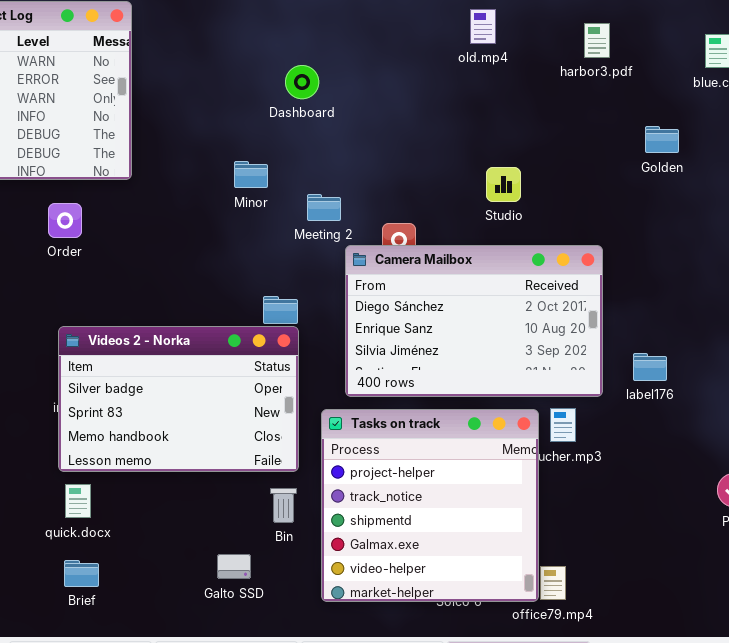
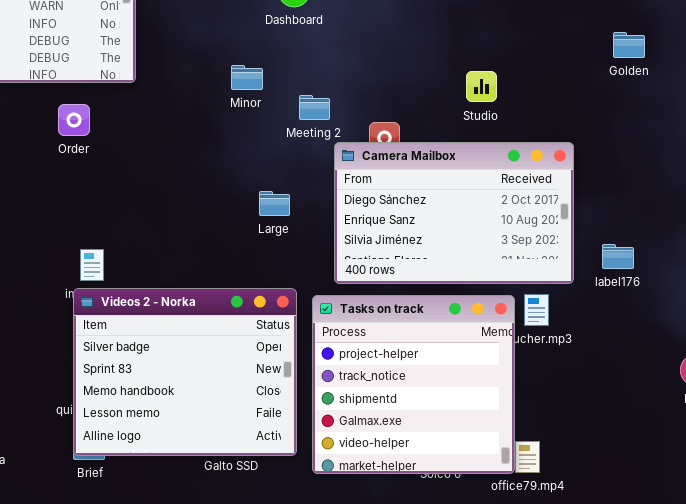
Videos 2 - Norka: [58,326,299,472] -> [73,288,297,456], moved, resized

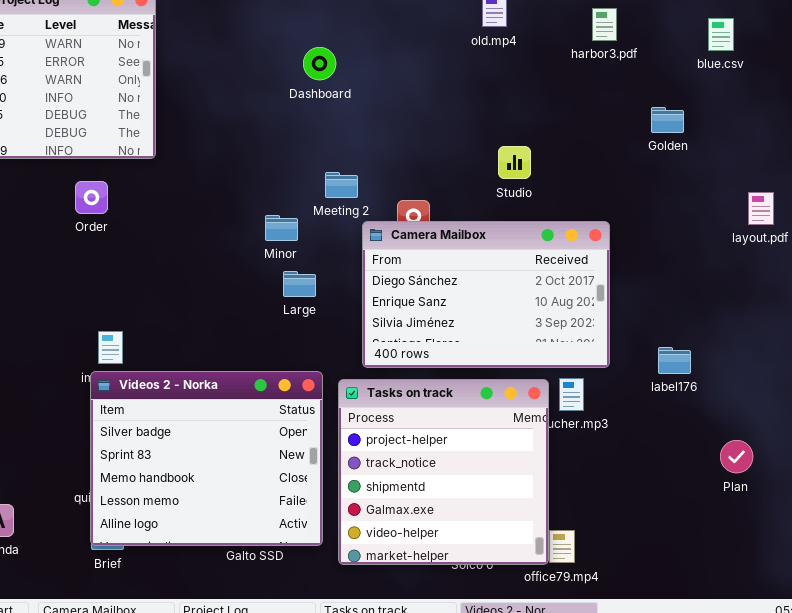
Minor: [231,65,263,90] -> [265,215,298,241], moved
label176: [602,244,634,269] -> [658,347,691,374], moved

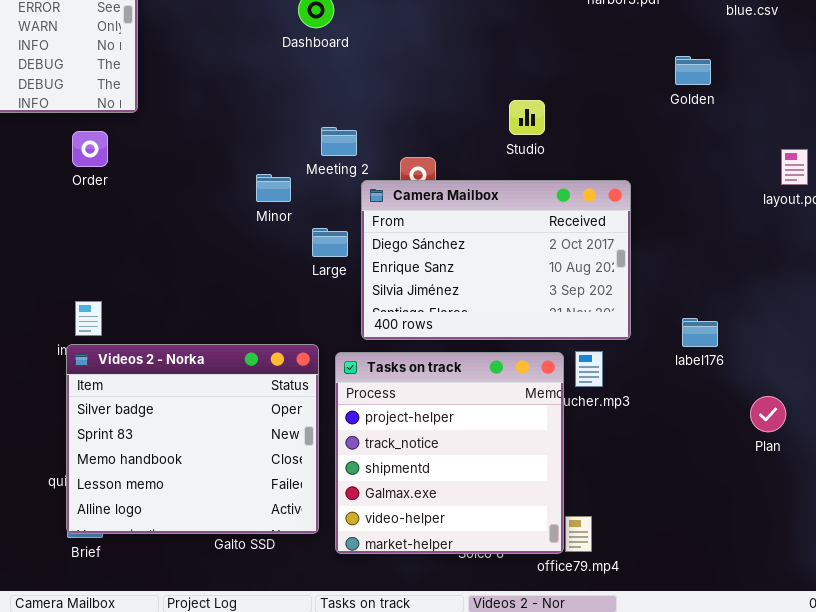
Order: [75,181,108,214] -> [72,131,108,167], moved
Large: [283,271,316,297] -> [312,228,348,257], moved
Plan: [720,440,753,473] -> [750,396,786,432], moved

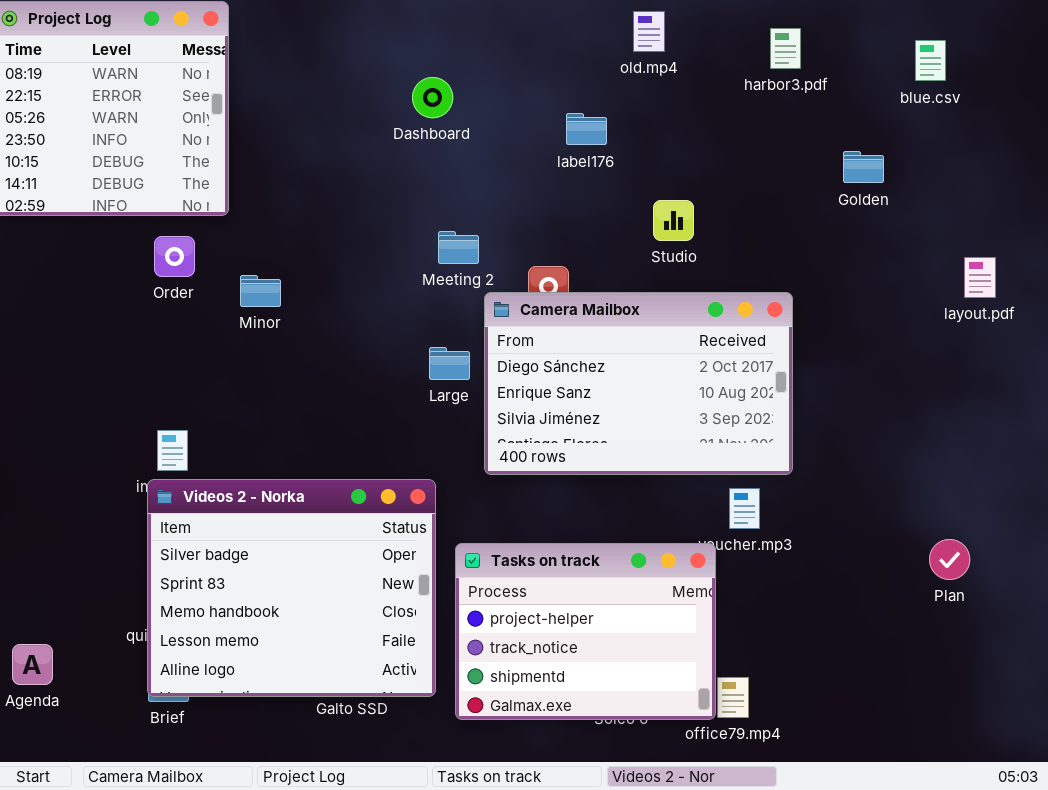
Minor: [256,174,291,202] -> [240,275,281,307], moved
label176: [682,318,718,347] -> [566,113,607,145], moved
Tasks on track: [335,352,564,554] -> [455,543,716,720], resized

